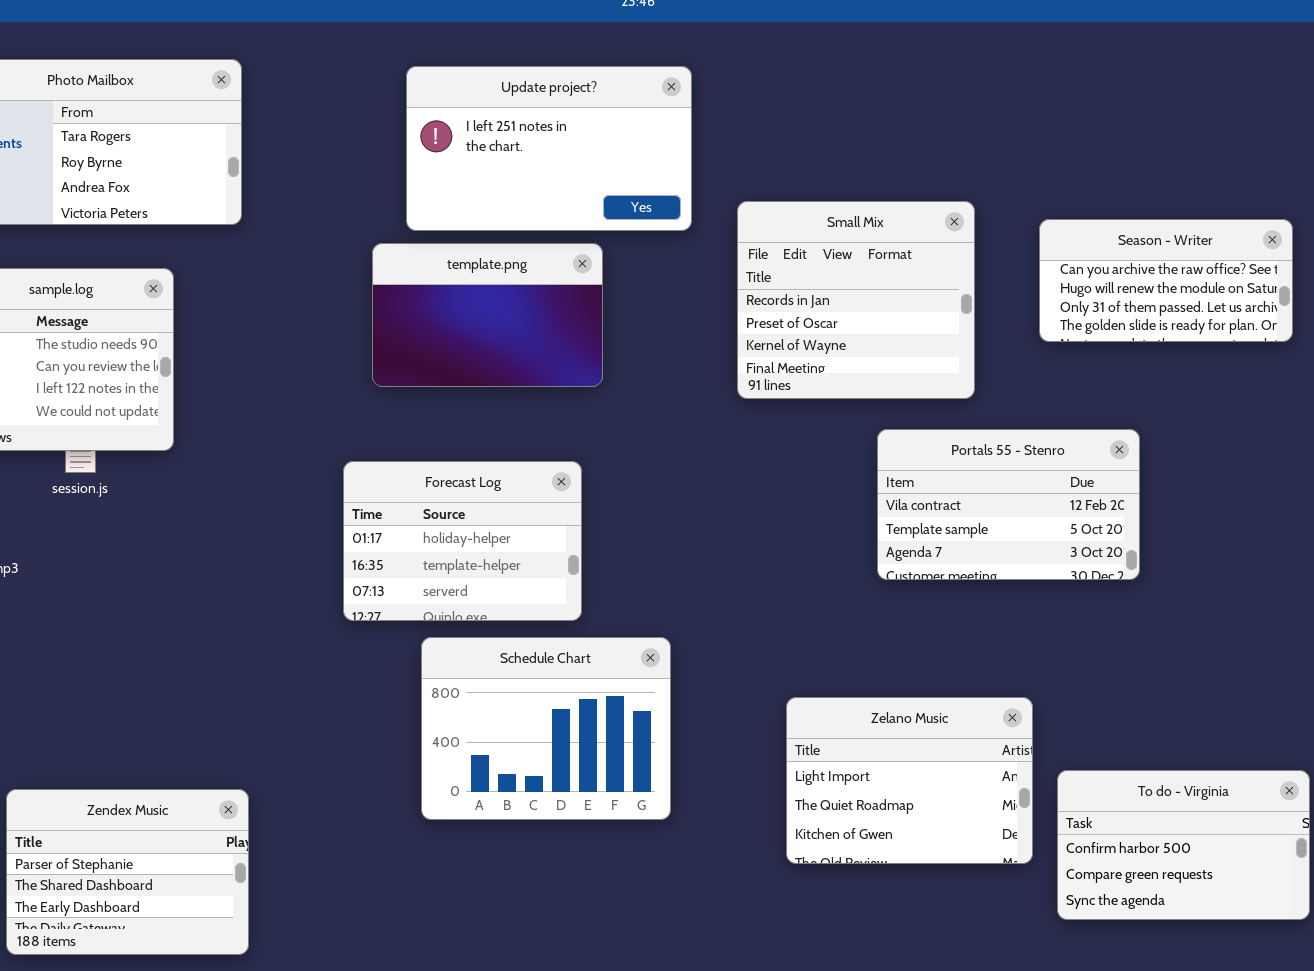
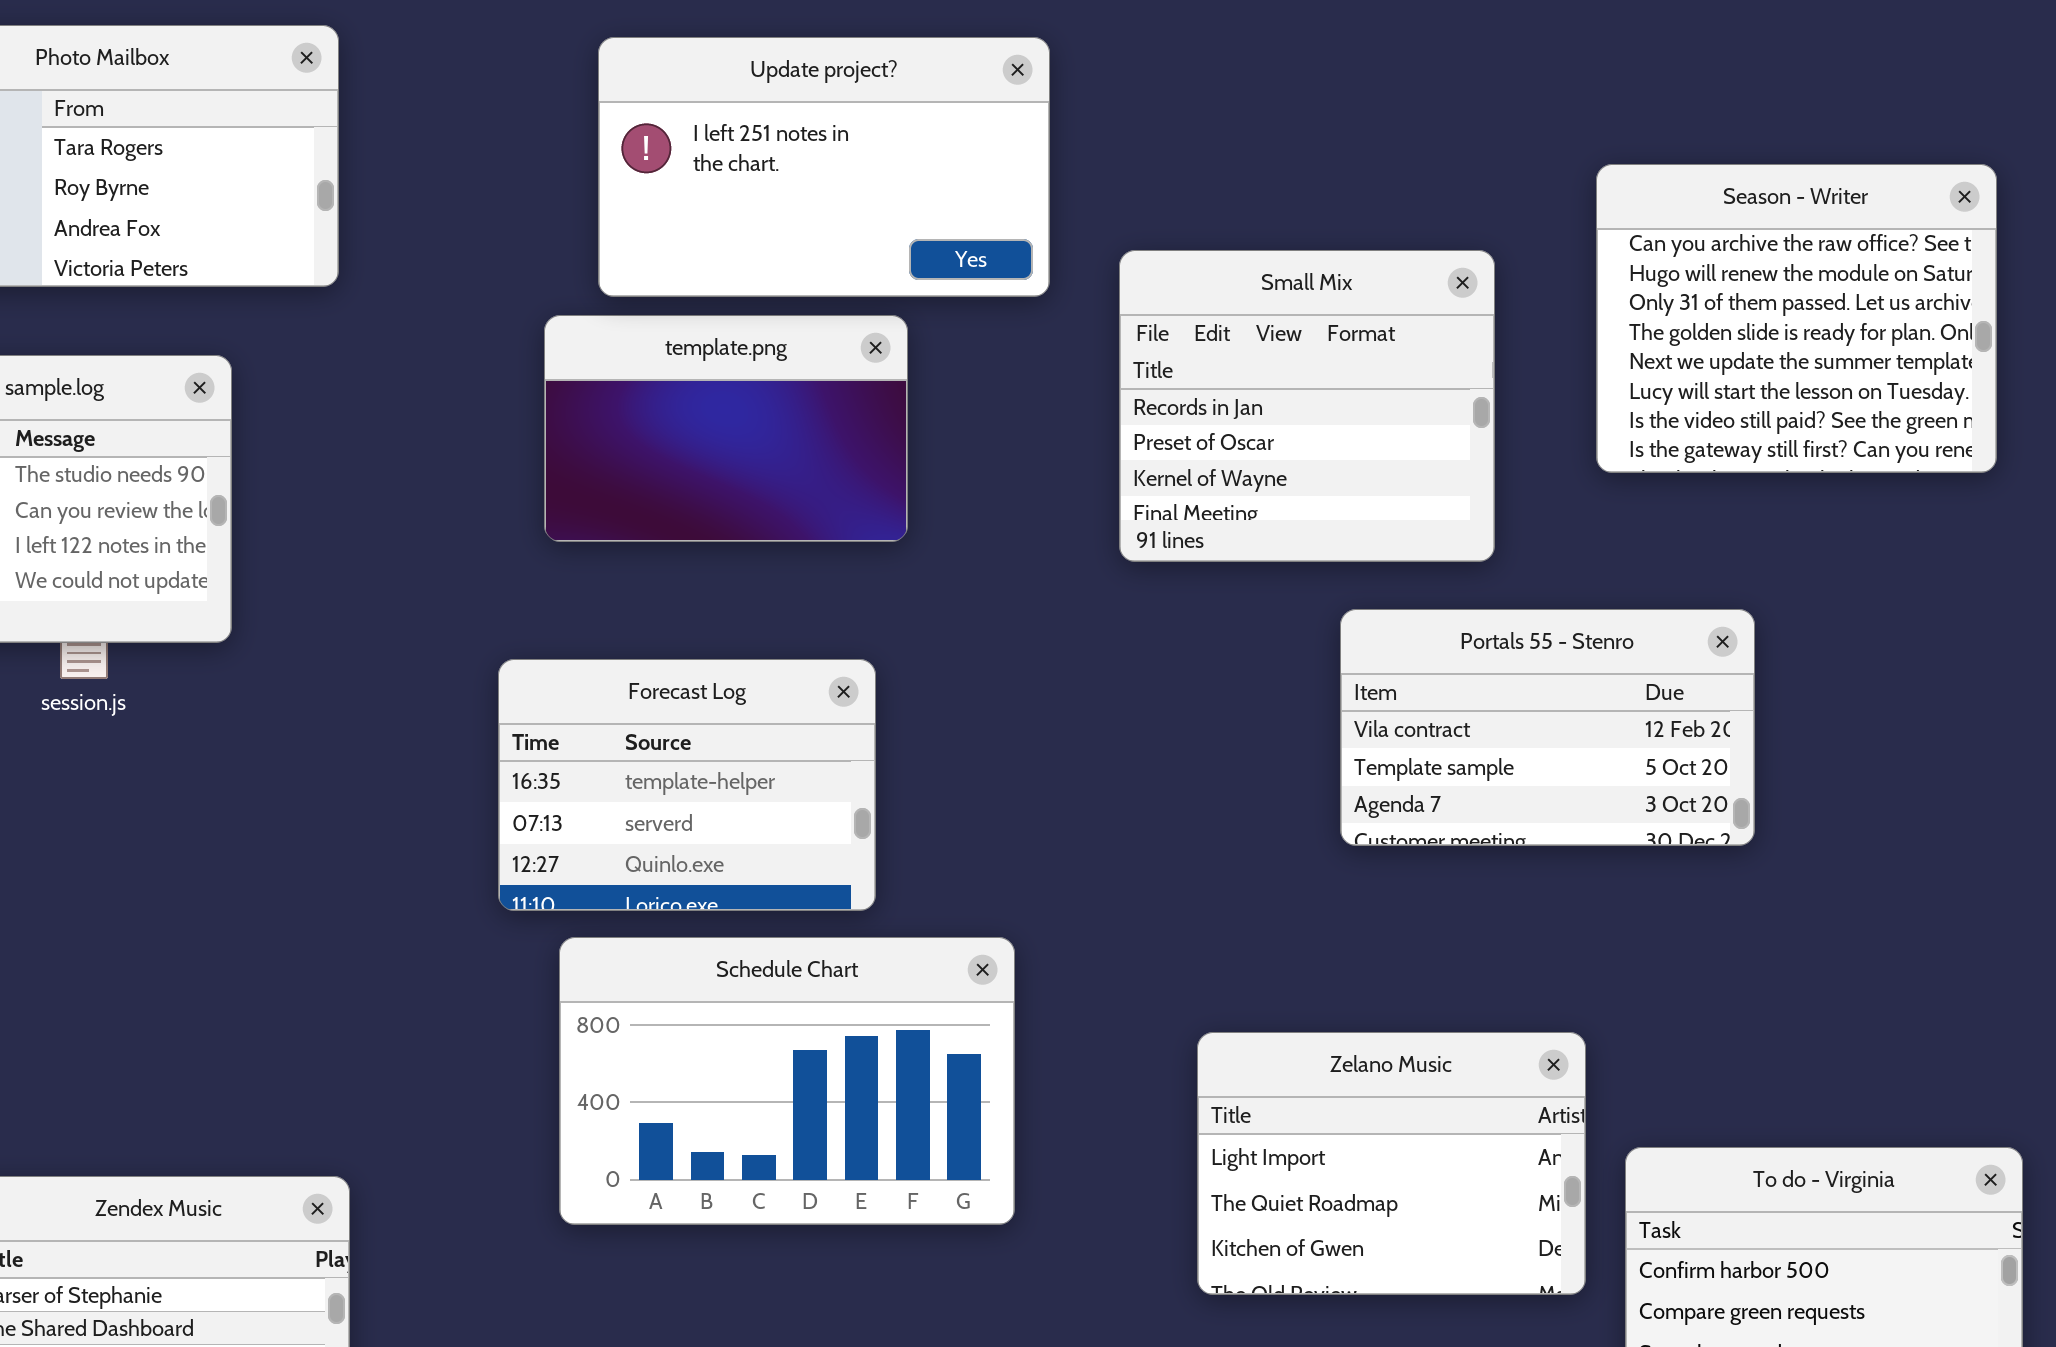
Season - Writer: [1039,219,1293,342] -> [1596,164,1997,473], resized
Forecast Log: [343,461,582,621] -> [498,659,876,911], scrolled down 1 row
Schedule Chart: [421,637,671,820] -> [559,937,1015,1225], resized

